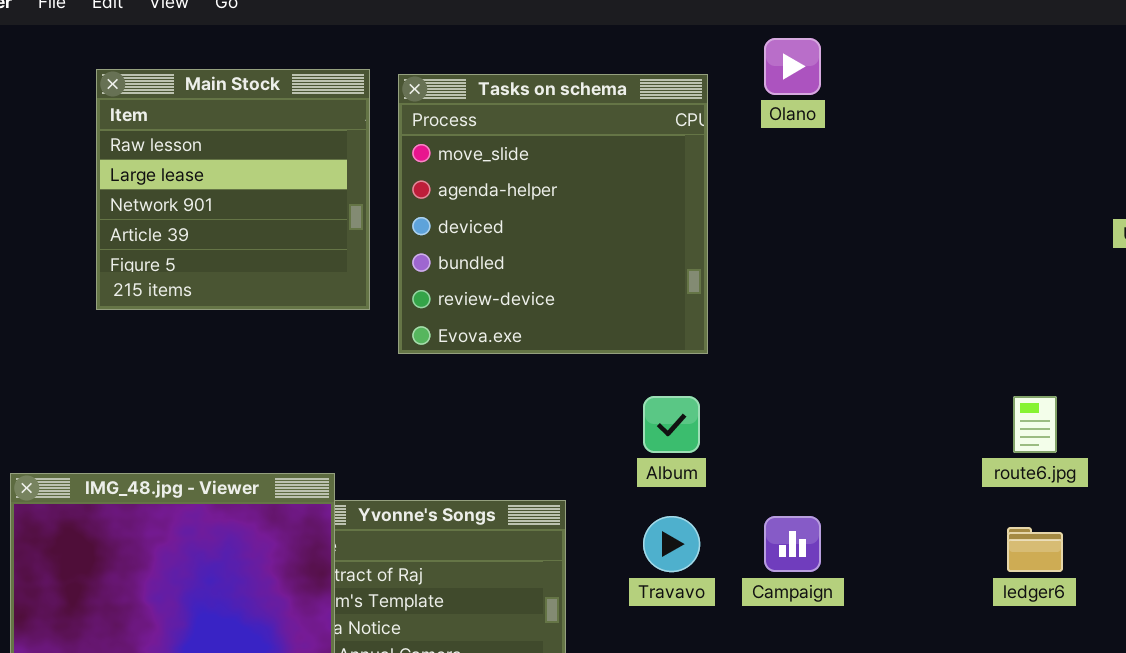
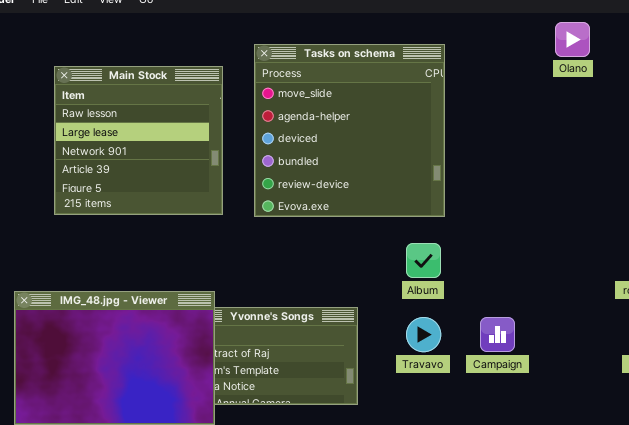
Olano: [764,38,821,95] -> [555,22,590,57], moved
Main Stock: [96,69,370,310] -> [54,66,223,215], moved

